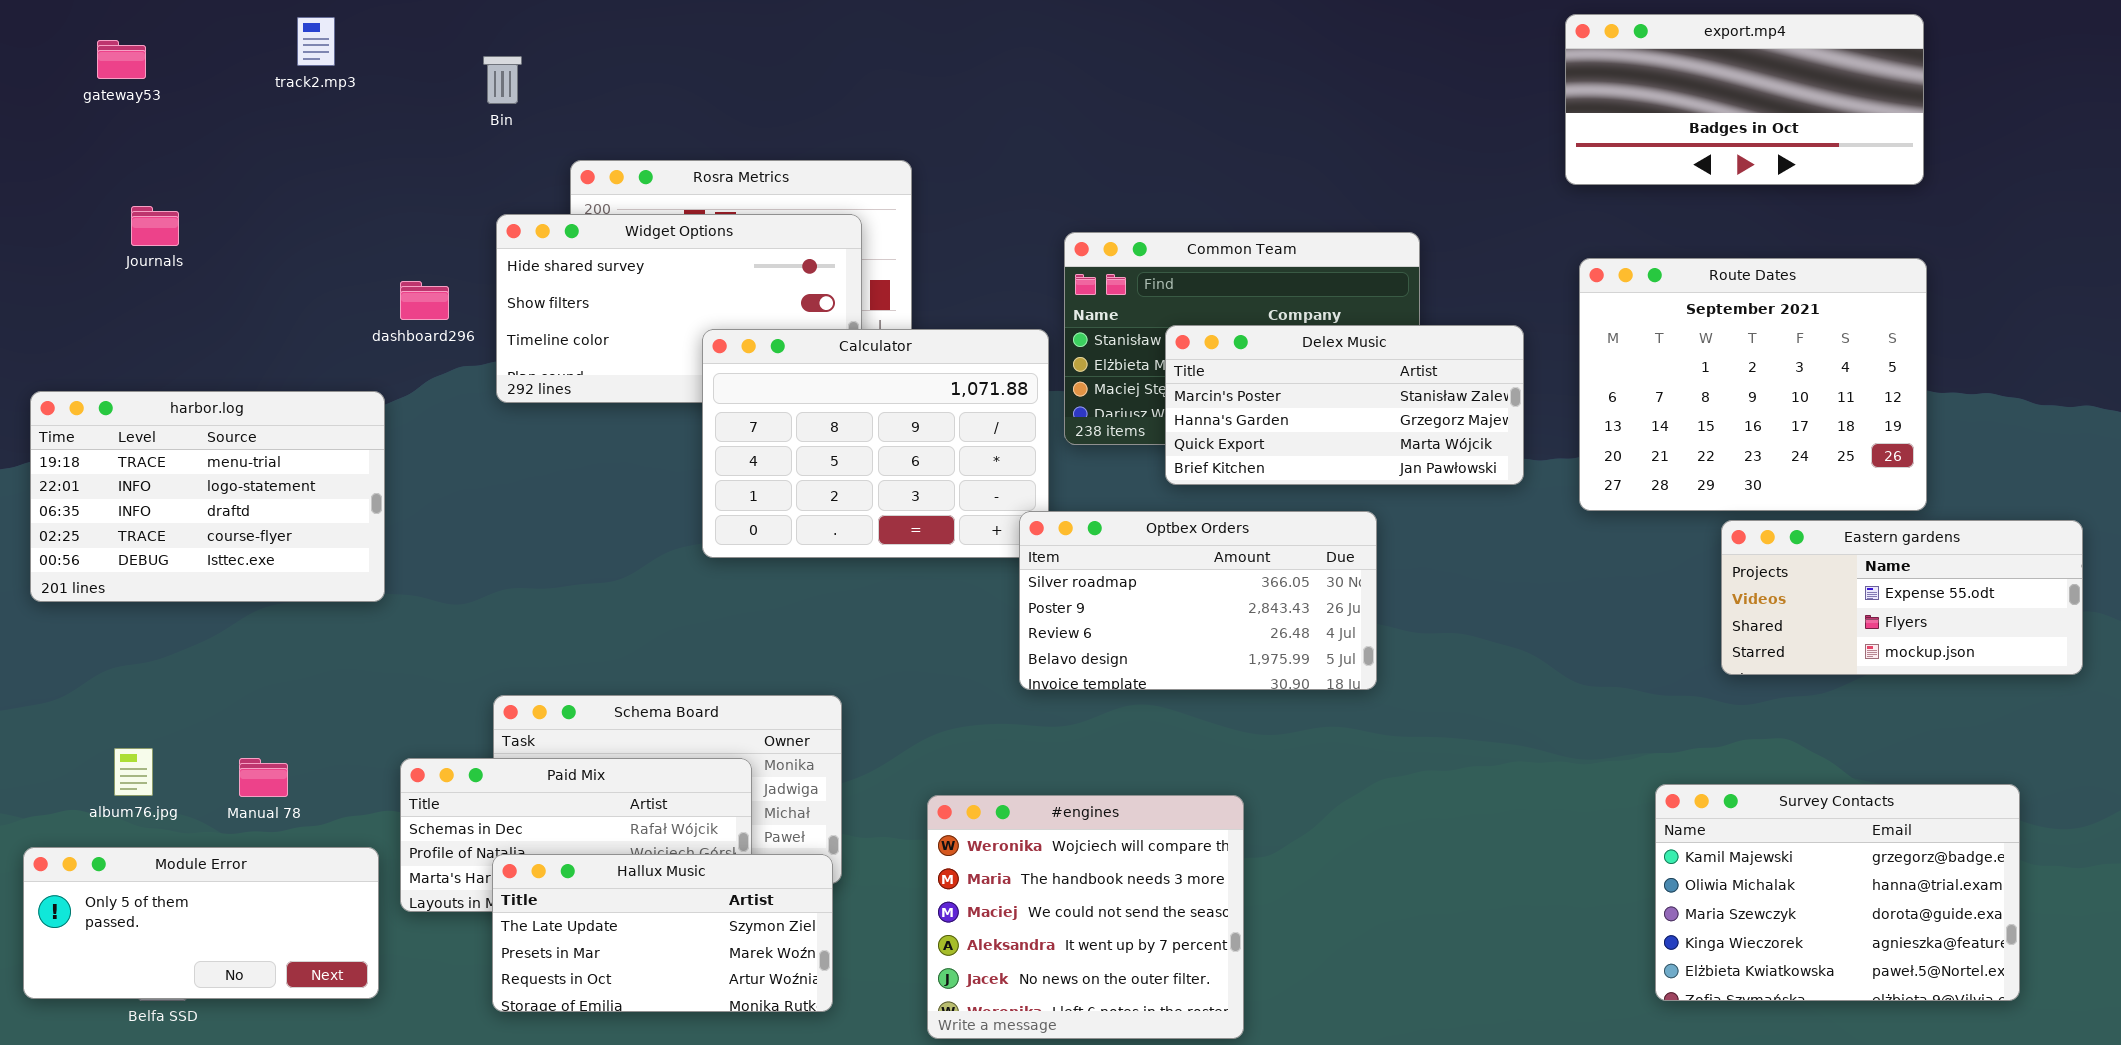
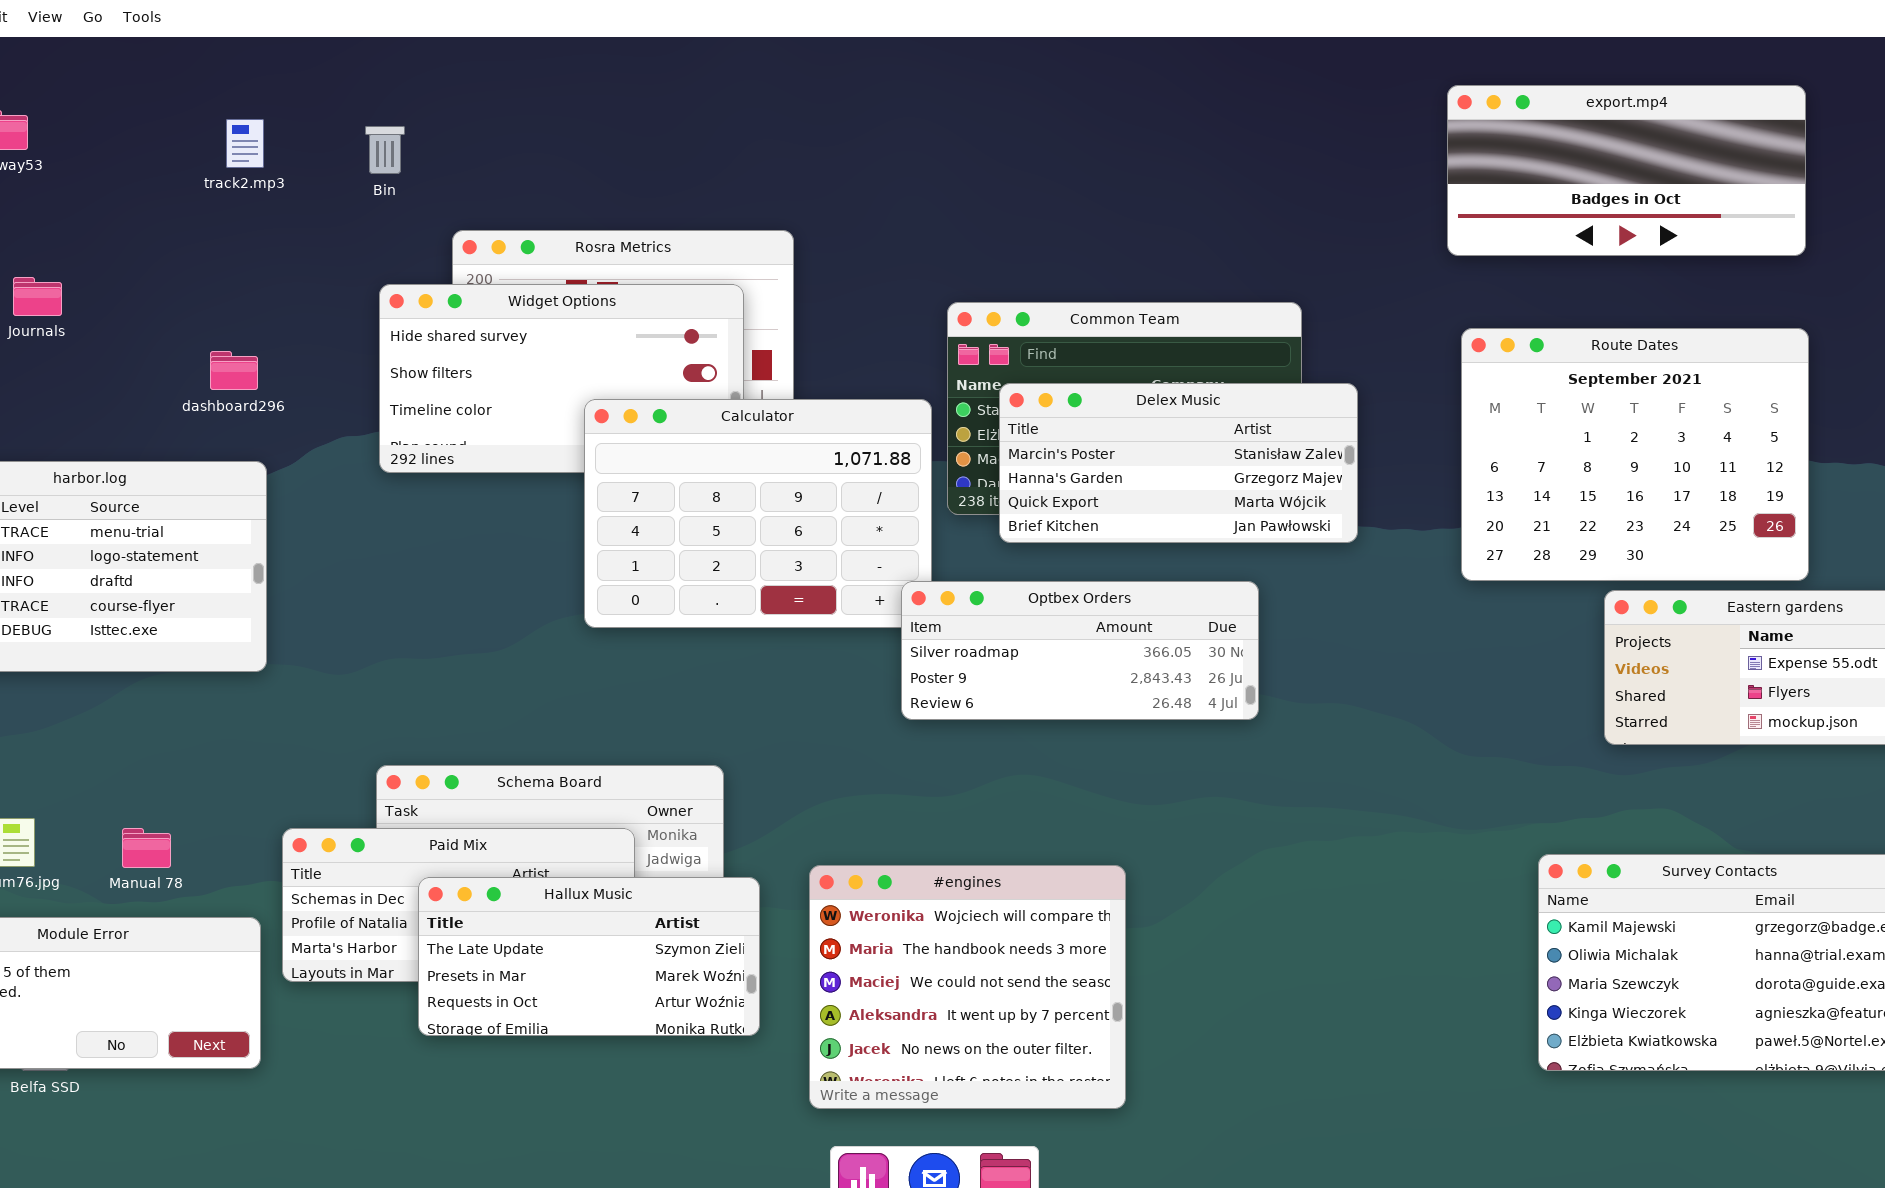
track2.mp3: [297,17,335,66] -> [226,119,264,168], moved
dashboard296: [400,281,449,320] -> [210,351,258,390], moved
Delex Music: [1165,325,1524,485] -> [999,383,1358,543], moved
Optbex Orders: [1019,511,1377,690] -> [901,581,1259,720], resized
Hallux Music: [492,854,833,1012] -> [418,877,760,1036], moved

